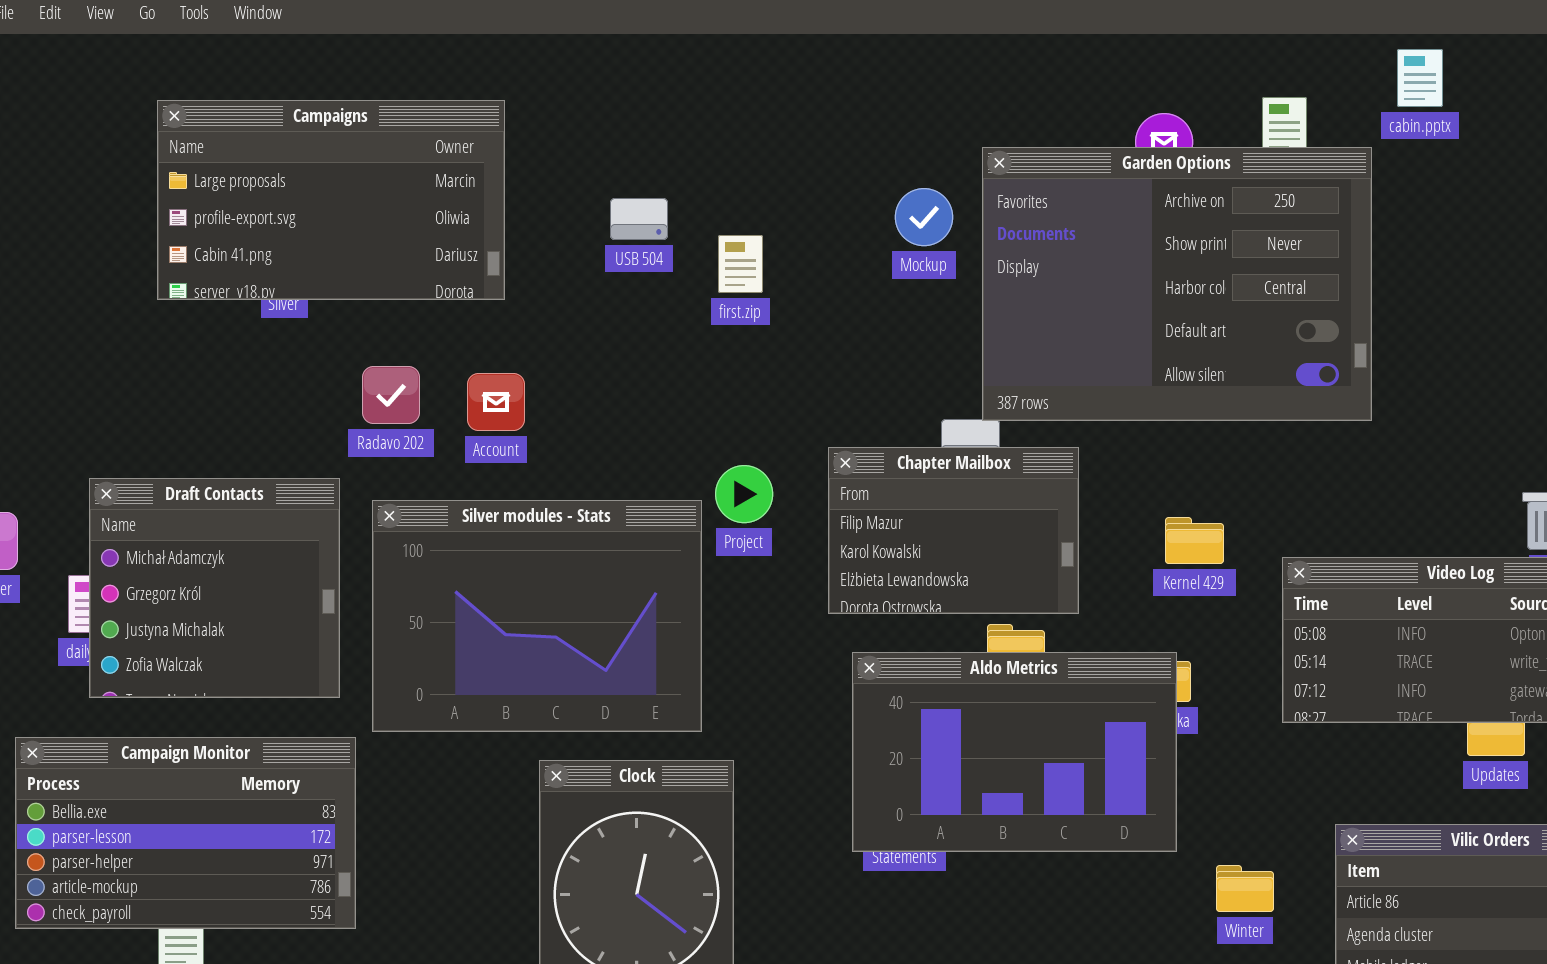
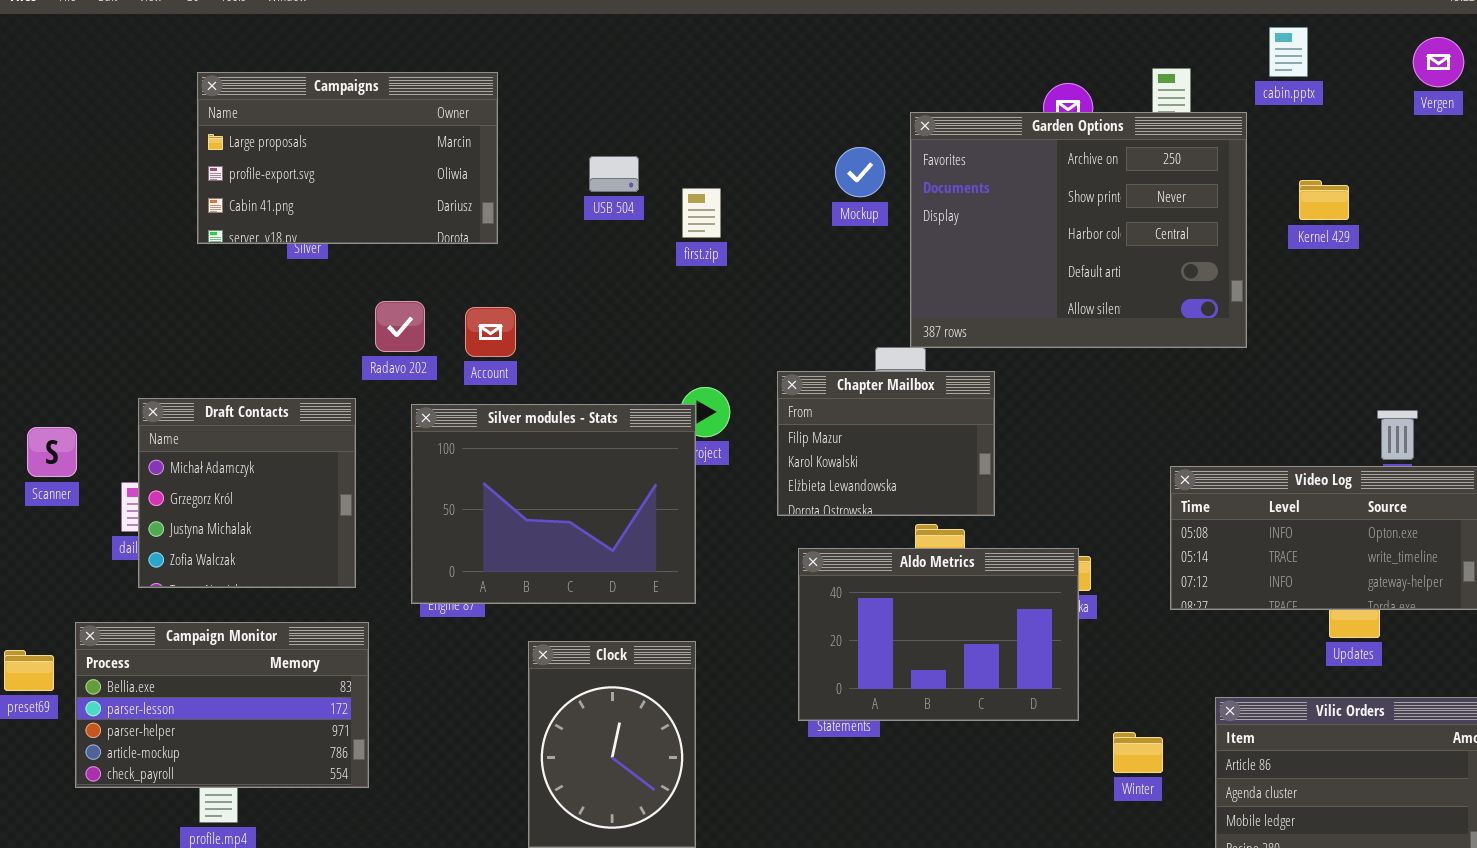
Silver modules - Stats: [372,500,702,732] -> [411,404,696,604], moved
Kernel 429: [1165,517,1224,564] -> [1299,180,1349,220], moved

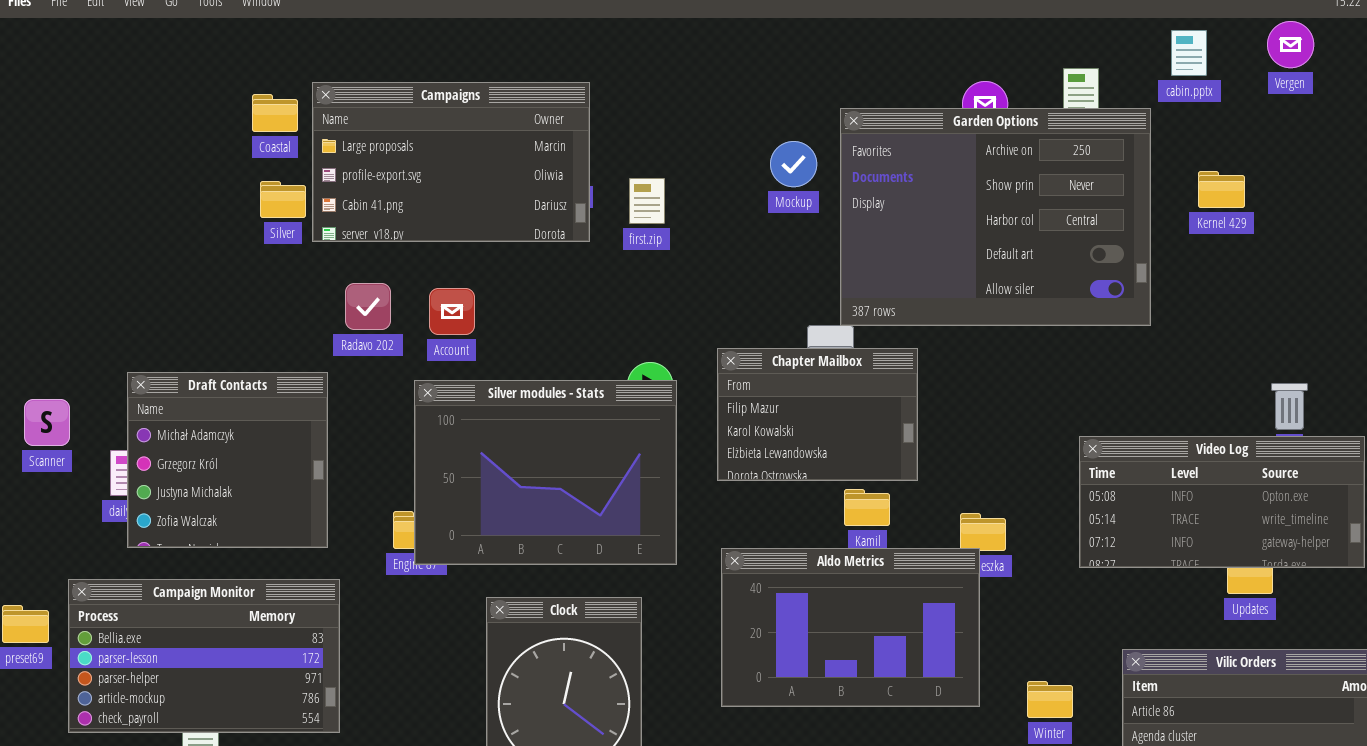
Vergen: [1413,37,1464,87] -> [1267,21,1314,68], moved
Campaigns: [197,72,498,244] -> [312,82,590,242], moved
Silver modules - Stats: [411,404,696,604] -> [414,380,677,565], moved
Aldo Metrics: [798,548,1079,721] -> [721,548,980,707], moved

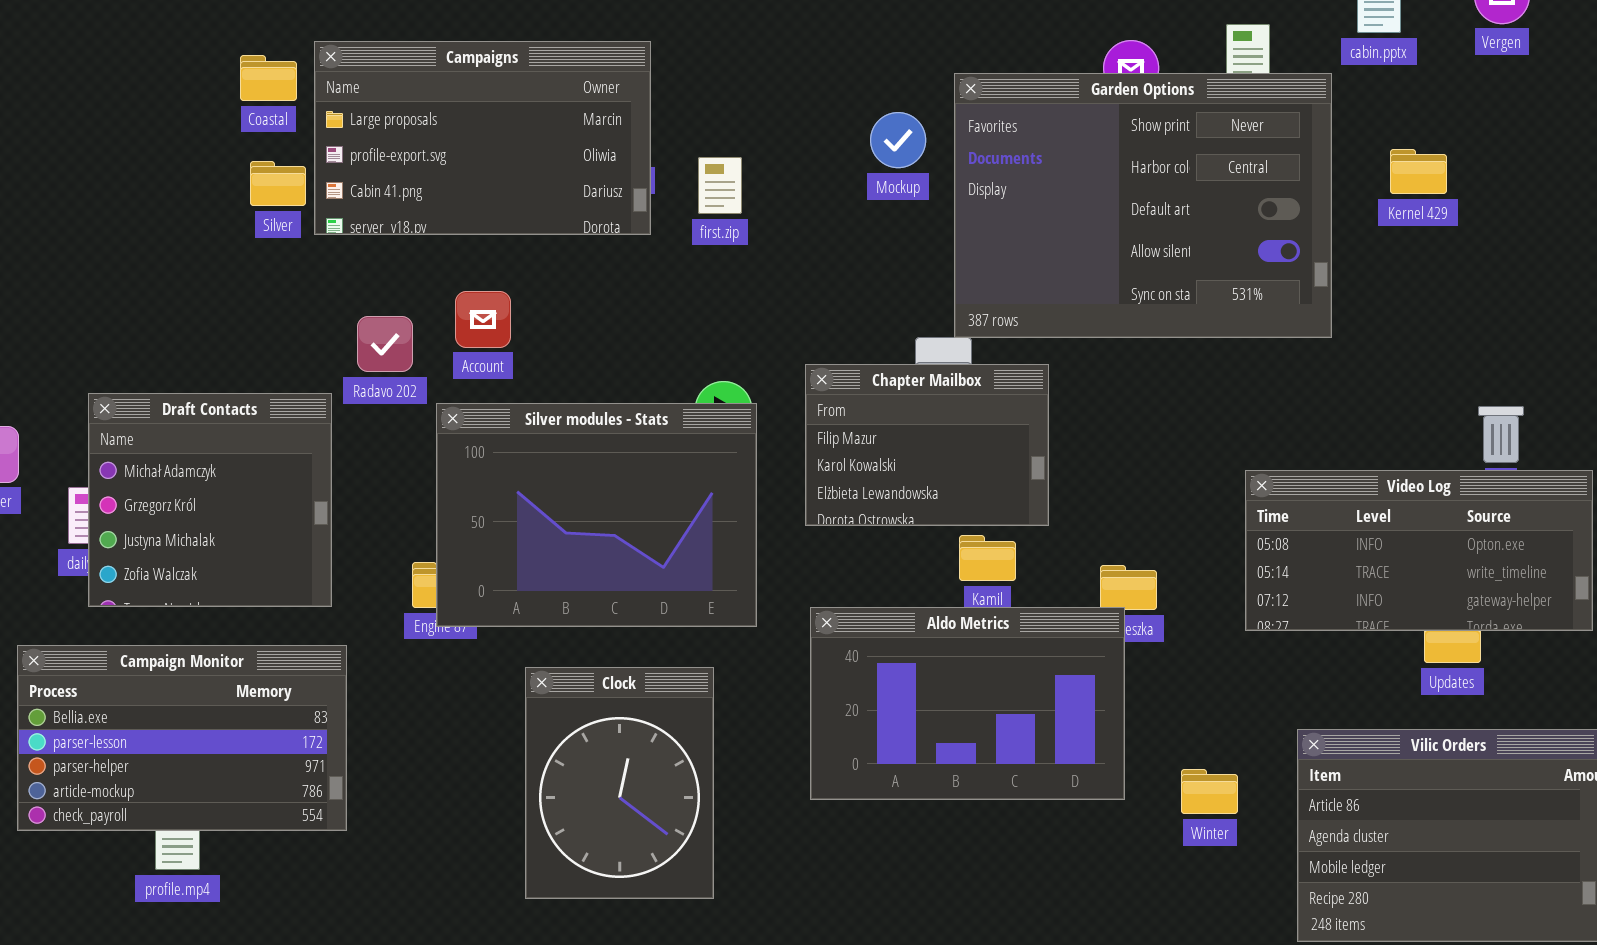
Garden Options: [840,108,1151,326] -> [954,73,1332,338], scrolled down 1 row
Radavo 202: [345,283,391,330] -> [357,316,413,372], moved

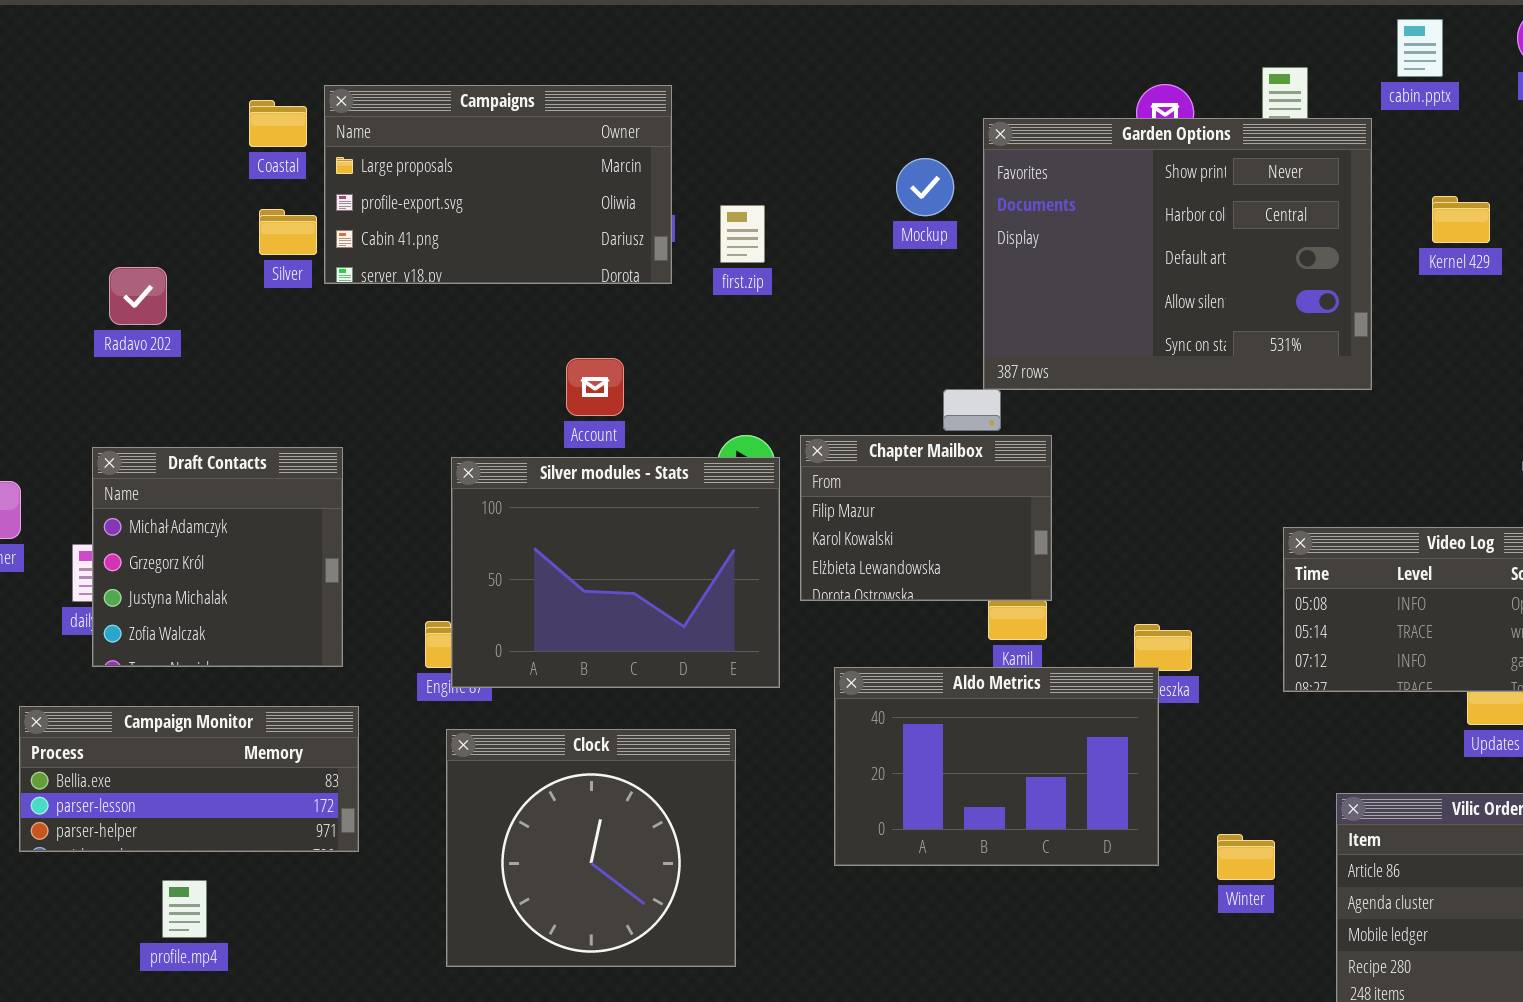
Account: [455,291,511,348] -> [566,358,624,416], moved
Radavo 202: [357,316,413,372] -> [109,267,167,325], moved
Chapter Mailbox: [805,364,1049,526] -> [800,435,1052,601], moved
Campaign Monitor: [17,645,347,831] -> [19,706,359,852], resized
Clock: [525,667,714,899] -> [446,729,736,967], resized

